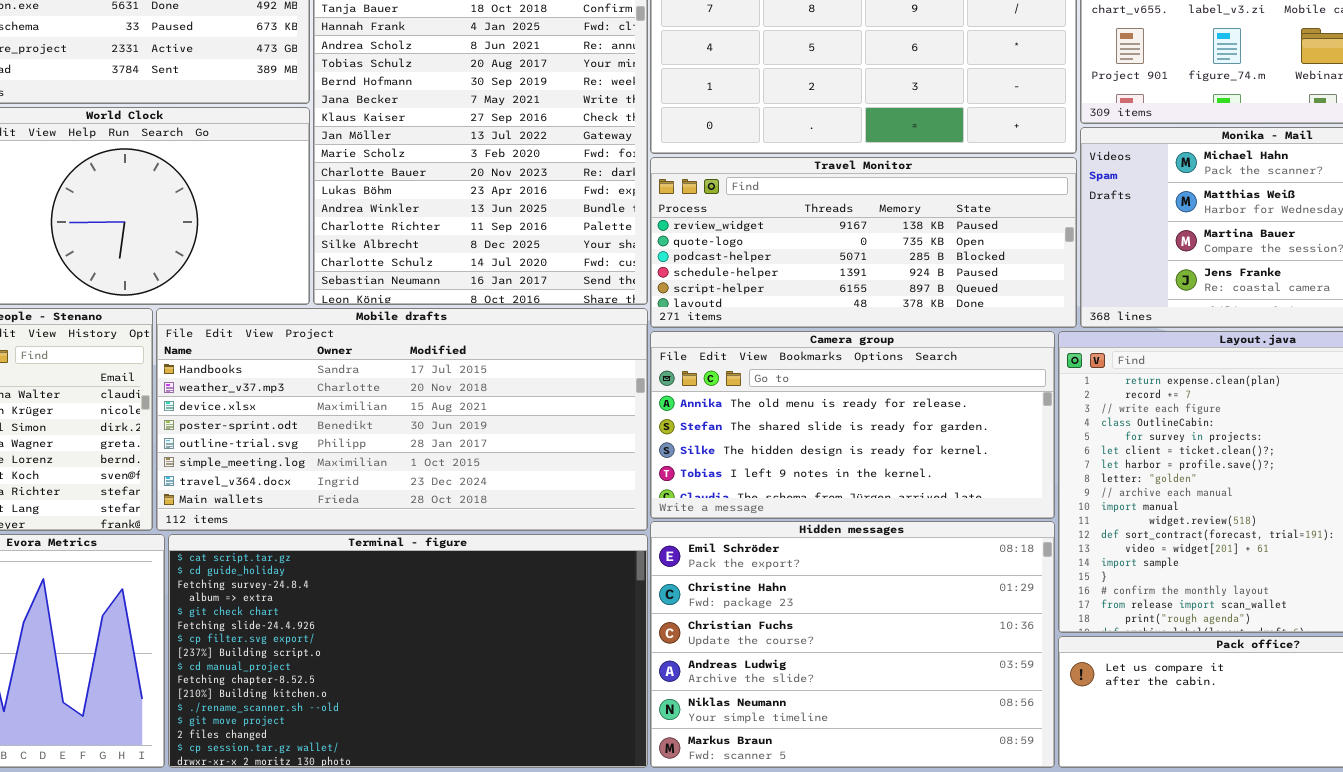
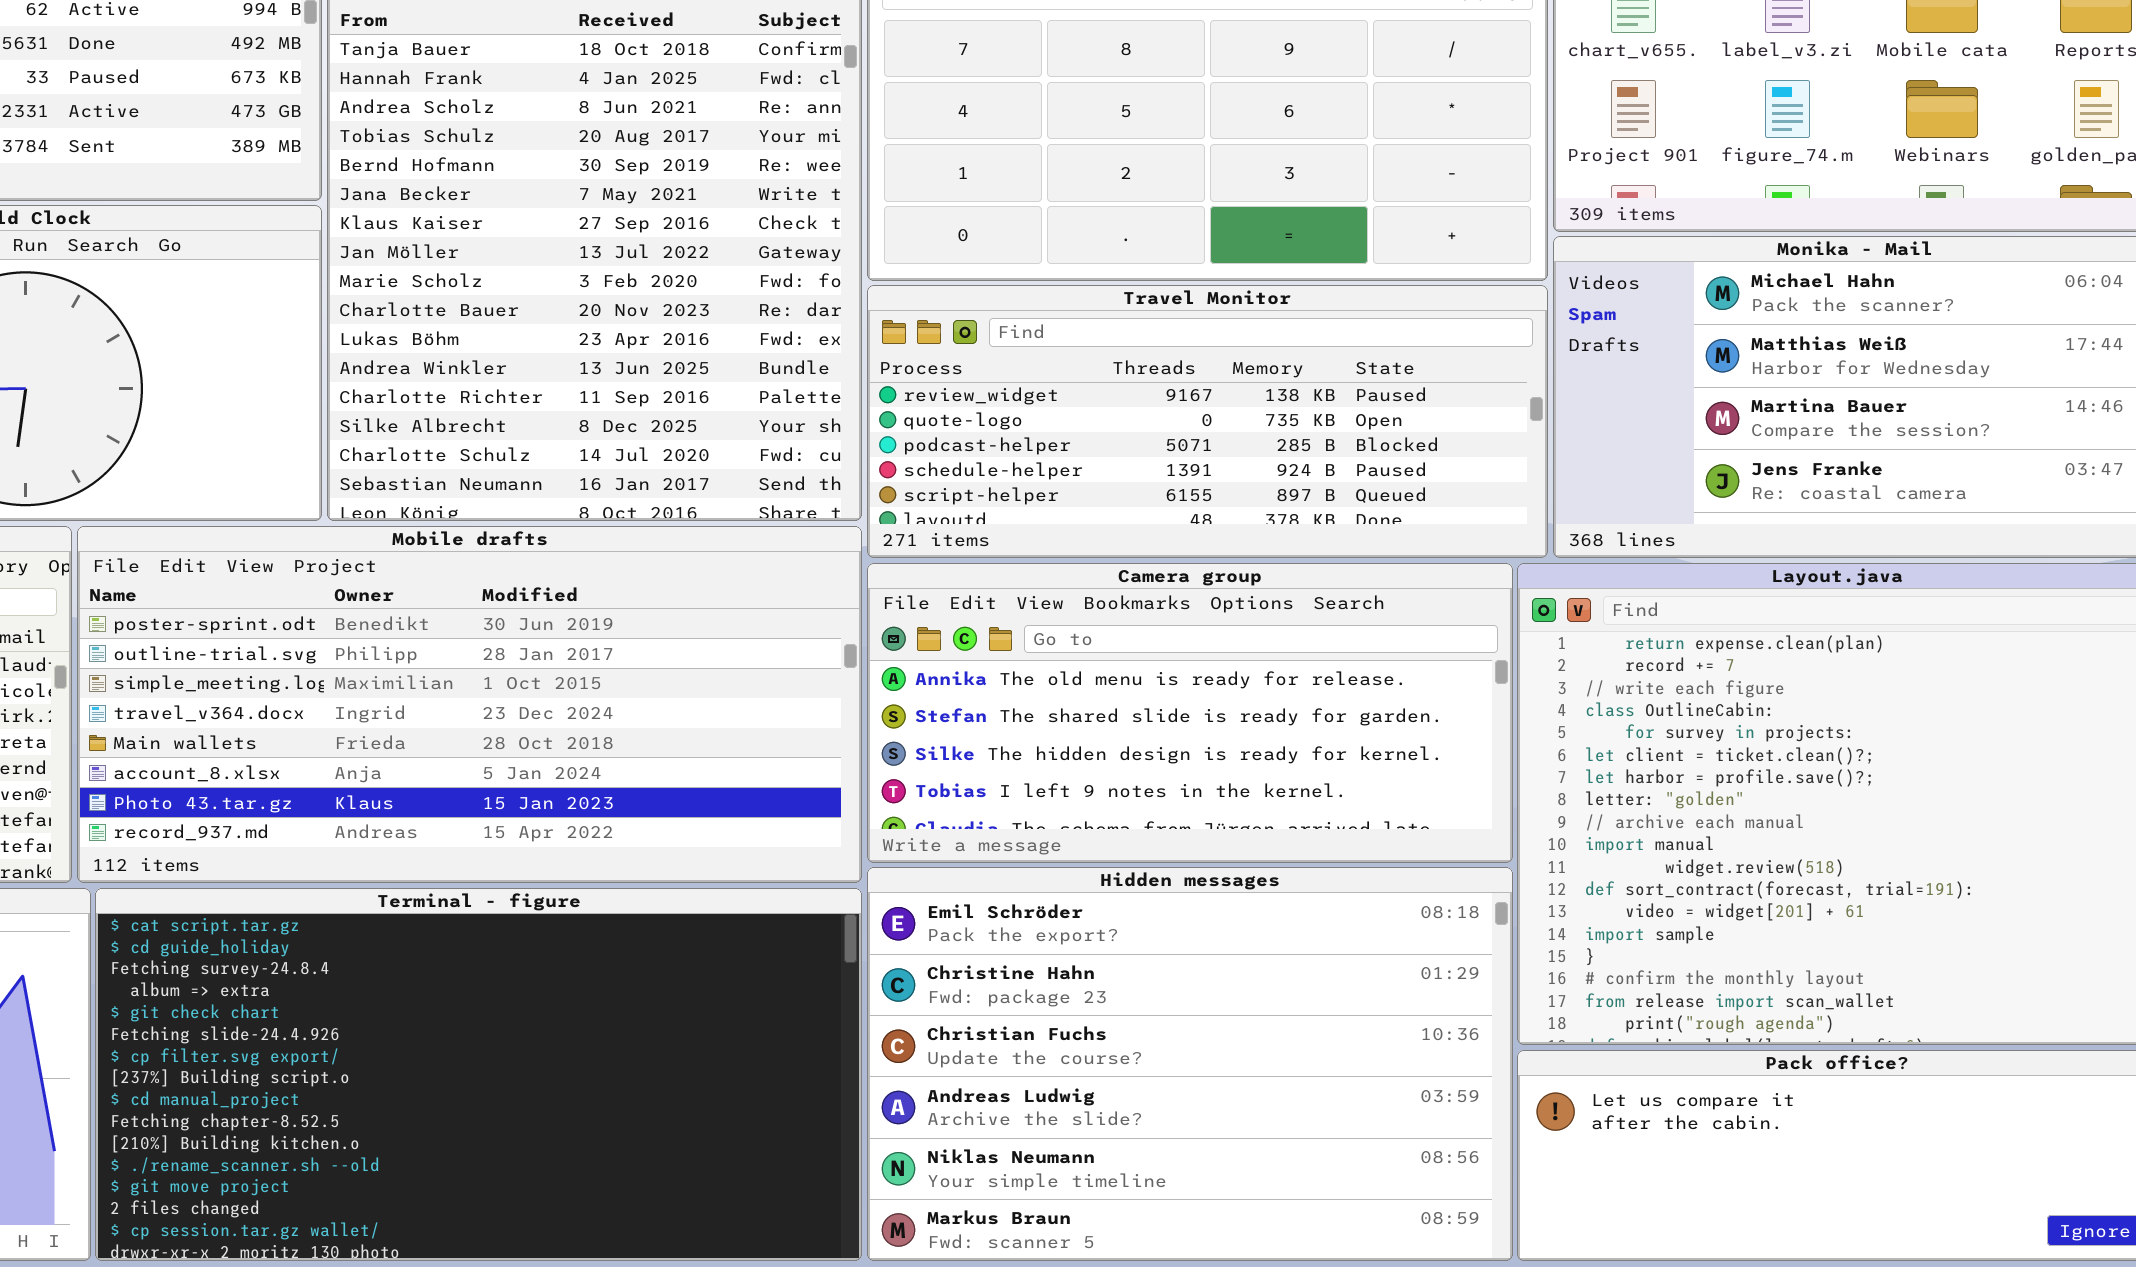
Mobile drafts: [156,308,648,531] -> [77,526,862,883], scrolled down 3 rows

